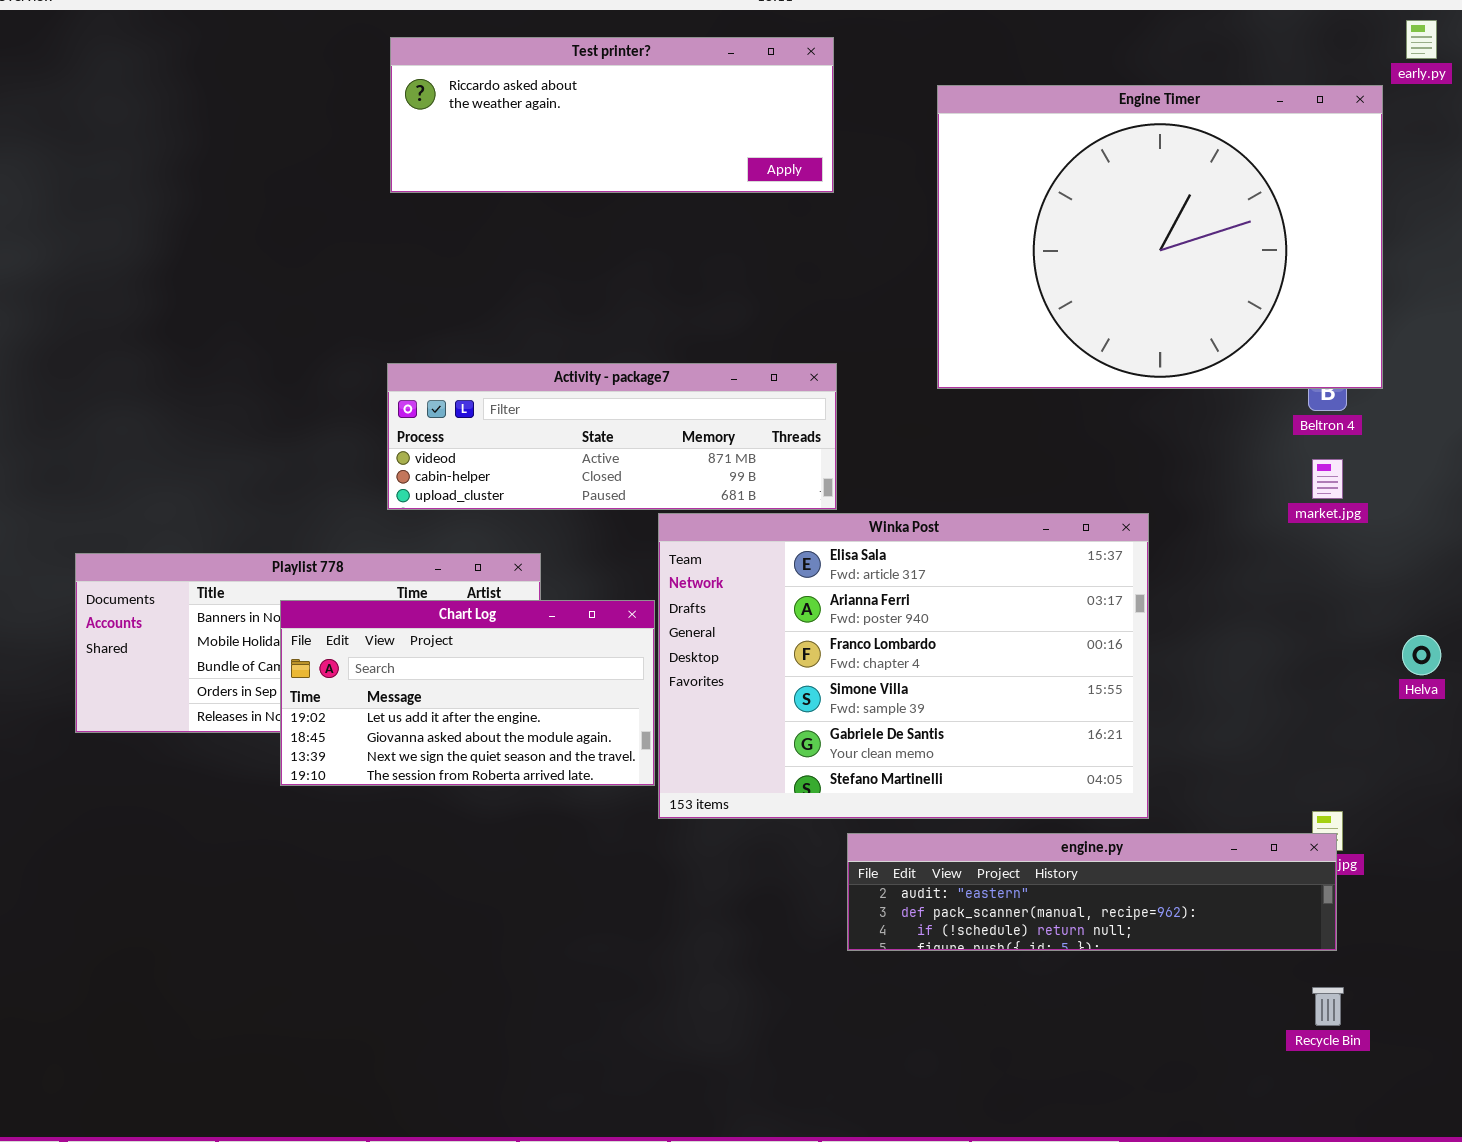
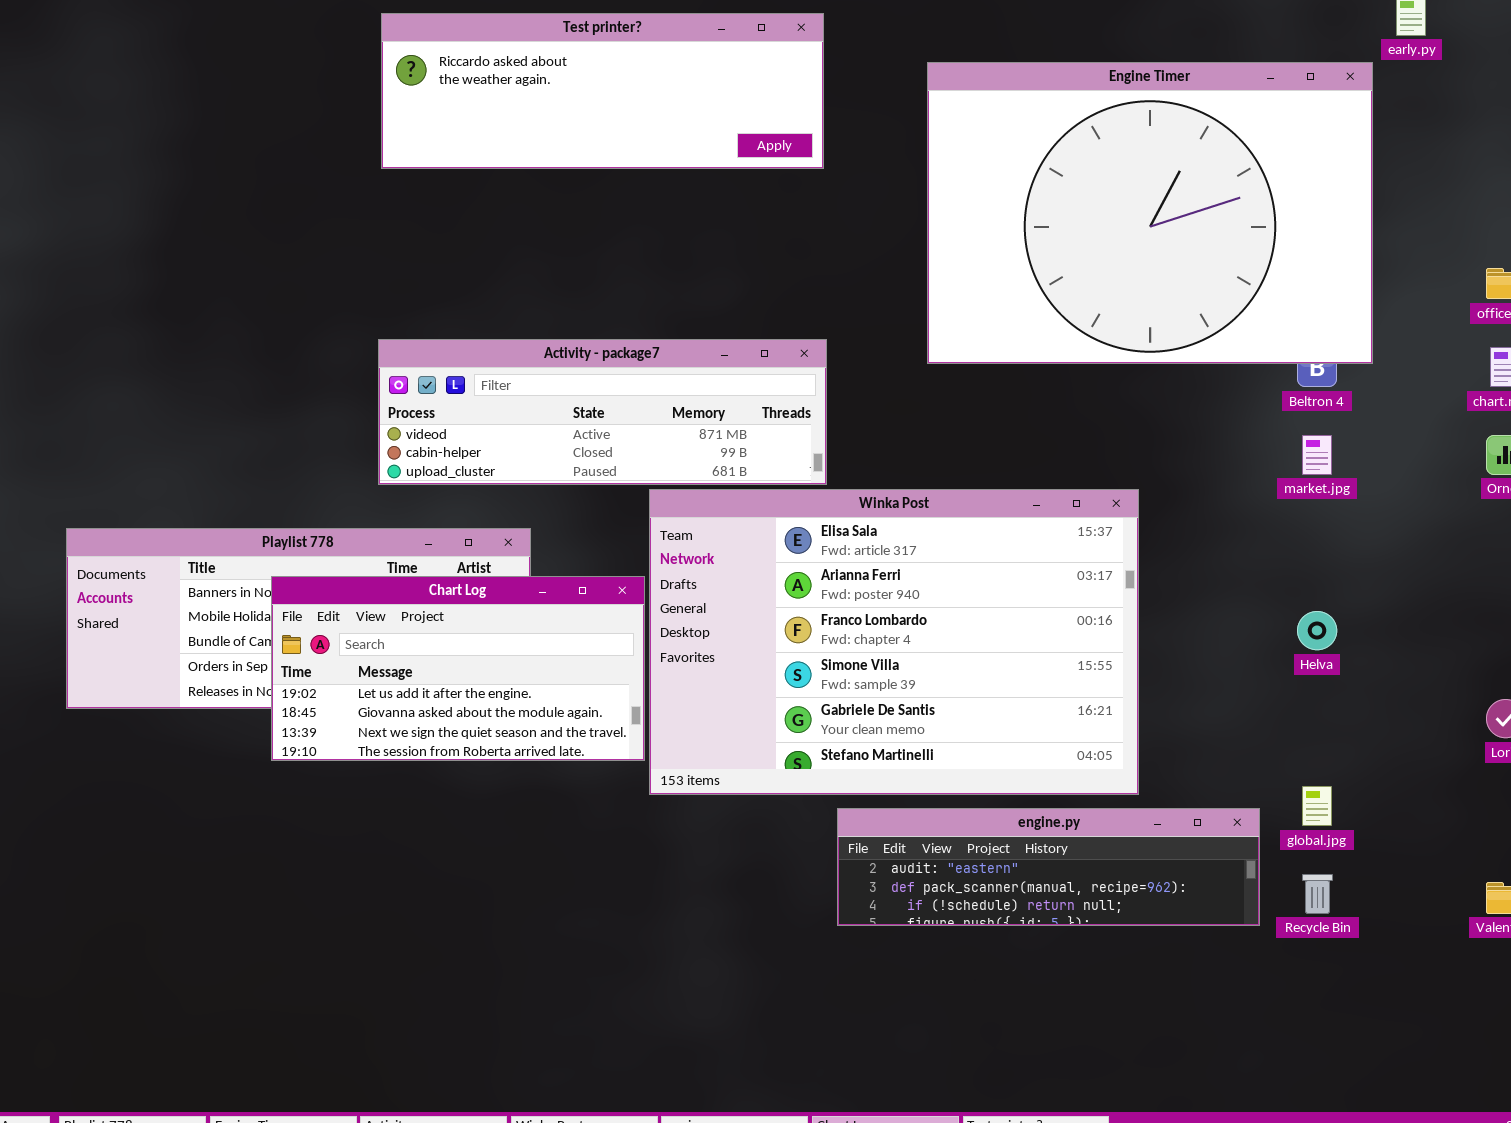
Helva: [1402,635,1441,675] -> [1297,611,1337,650], moved
engine.py: [847,833,1337,951] -> [837,808,1260,926], resized
Recycle Bin: [1312,987,1344,1026] -> [1302,874,1333,914], moved

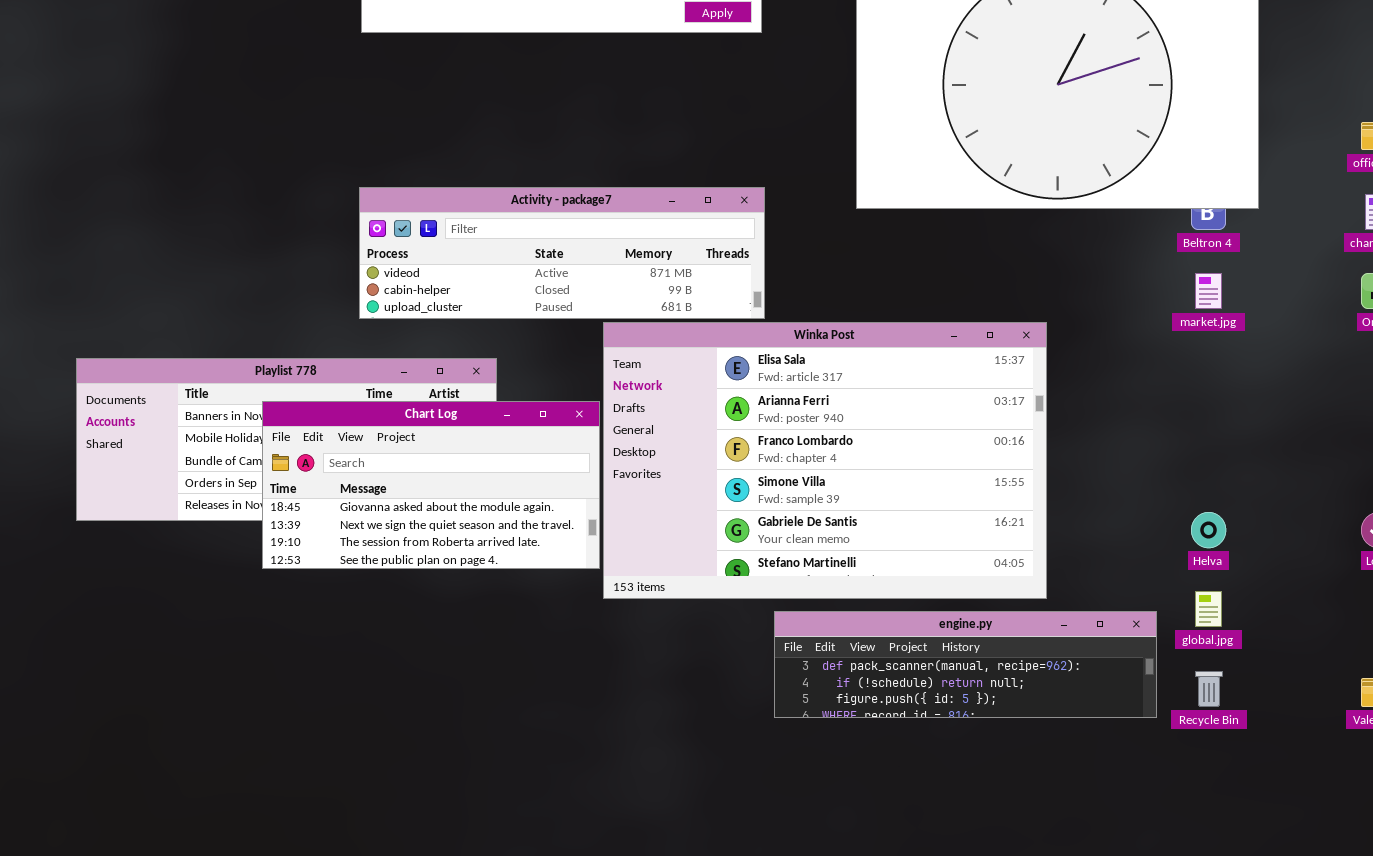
Chart Log: [271,576,645,761] -> [262,401,600,569], scrolled down 1 row
Helva: [1297,611,1337,650] -> [1191,512,1226,548], moved
engine.py: [837,808,1260,926] -> [774,611,1157,718], scrolled down 1 row

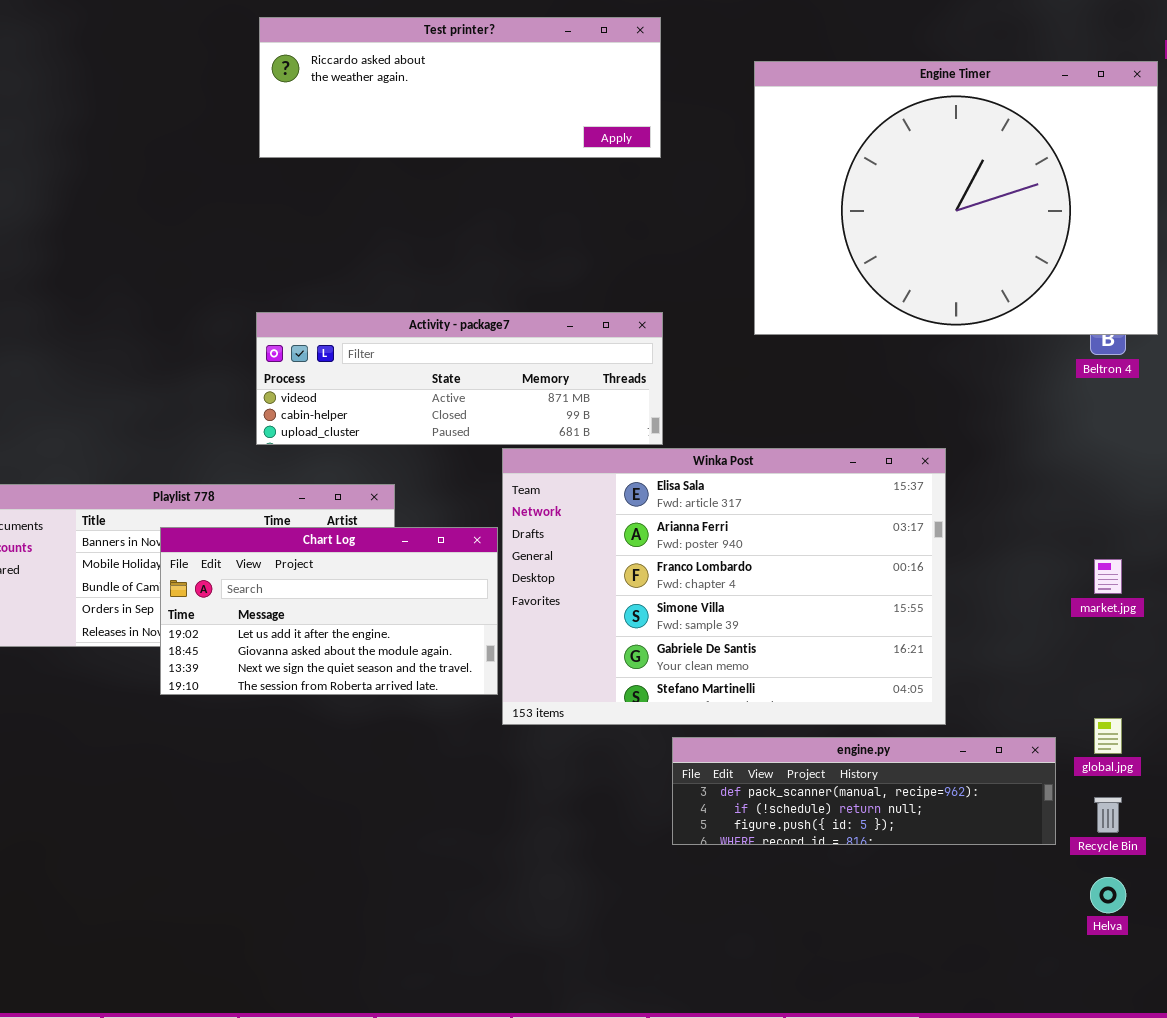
market.jpg: [1195,273,1222,309] -> [1094,559,1122,594], moved
Chart Log: [262,401,600,569] -> [160,527,498,695], scrolled up 1 row
Helva: [1191,512,1226,548] -> [1090,877,1126,913], moved

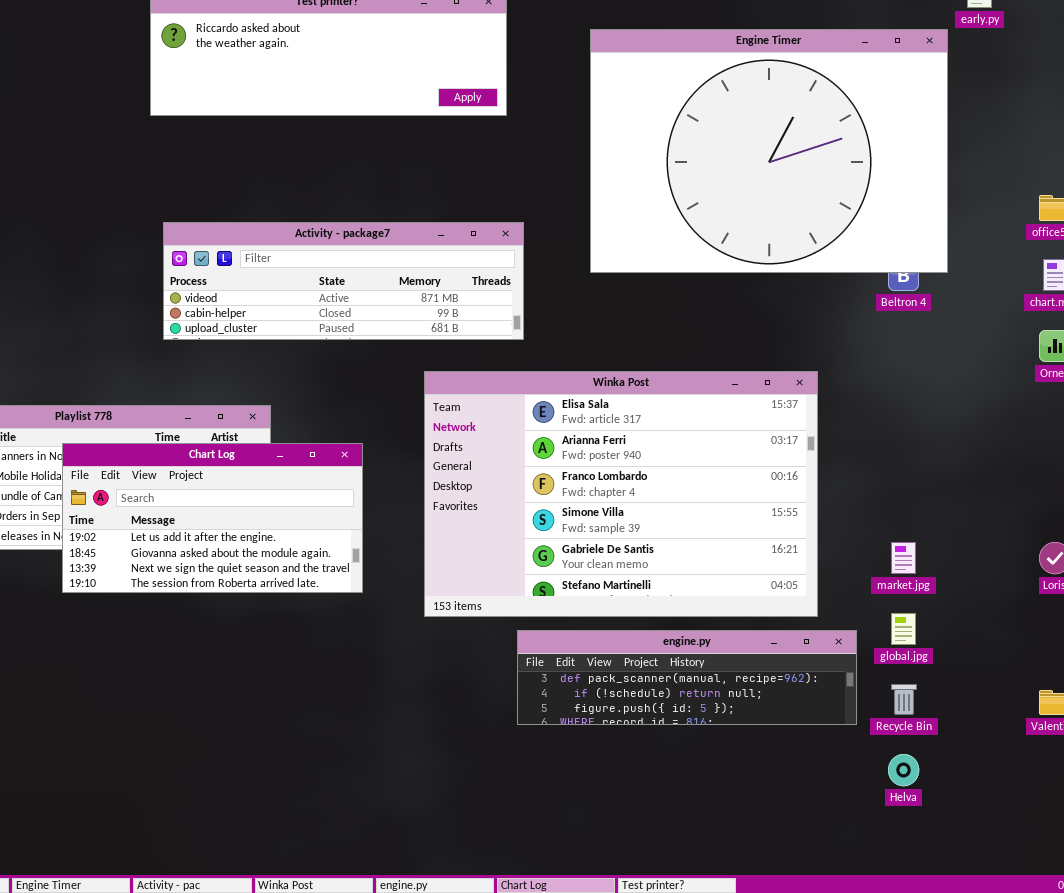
Activity - package7: [256,312,663,445] -> [163,222,524,340], moved
Winka Post: [502,448,946,725] -> [424,371,818,617], moved
market.jpg: [1094,559,1122,594] -> [891,542,916,574], moved

